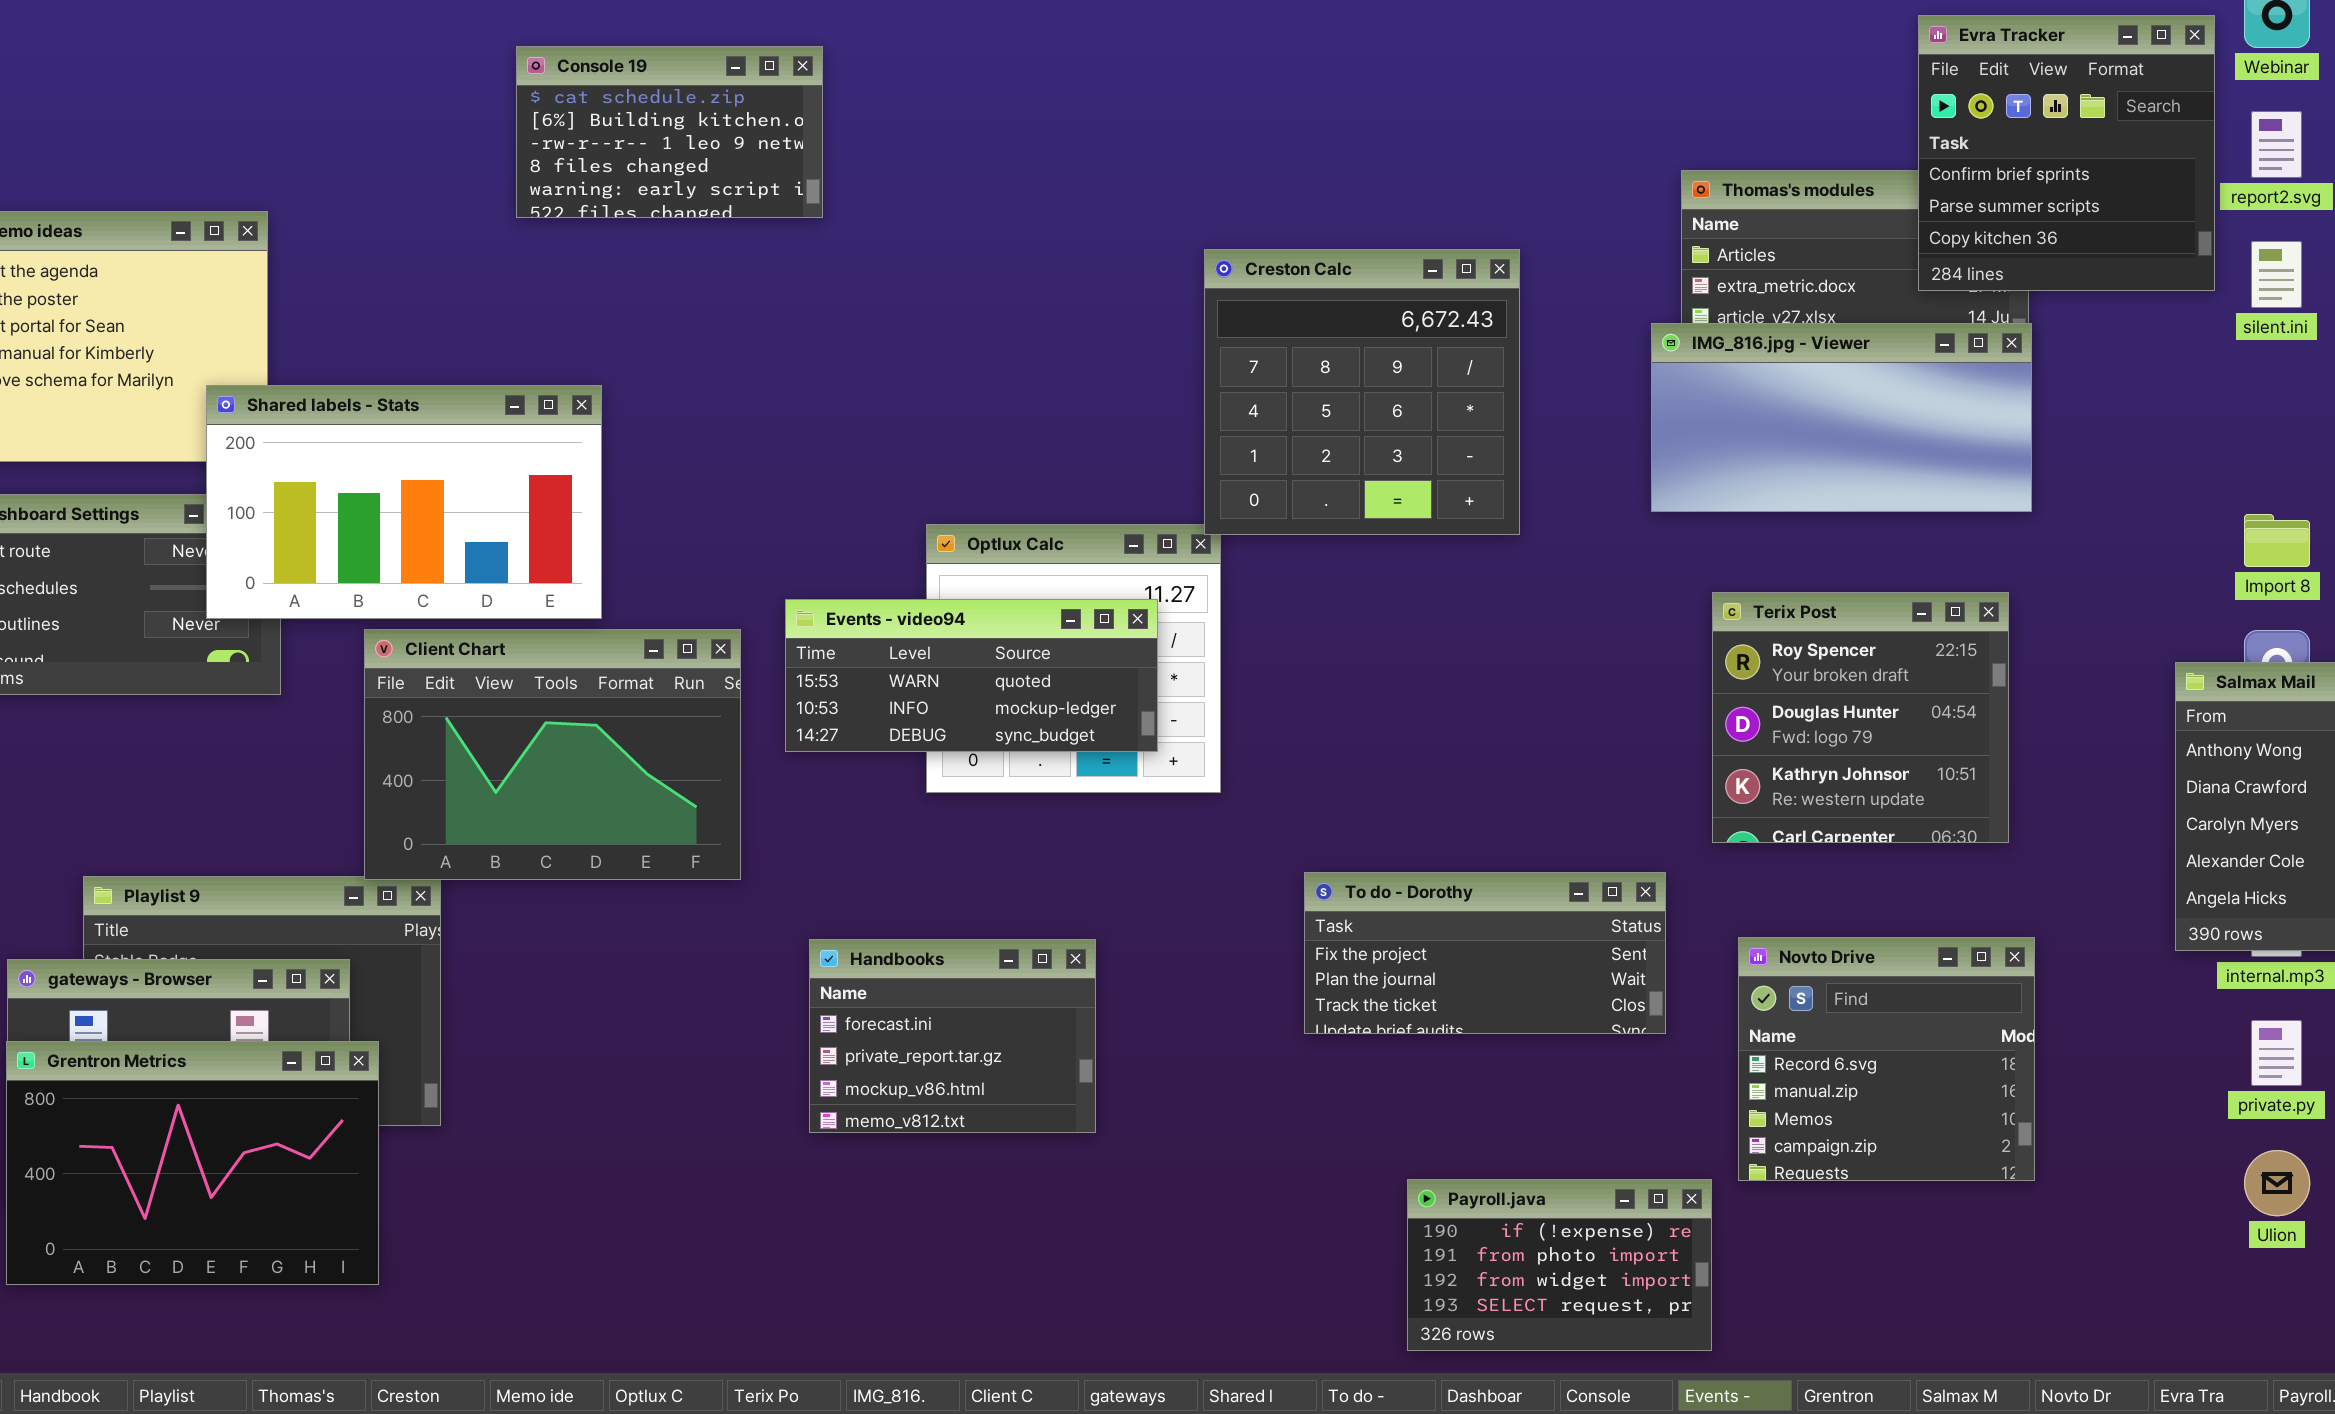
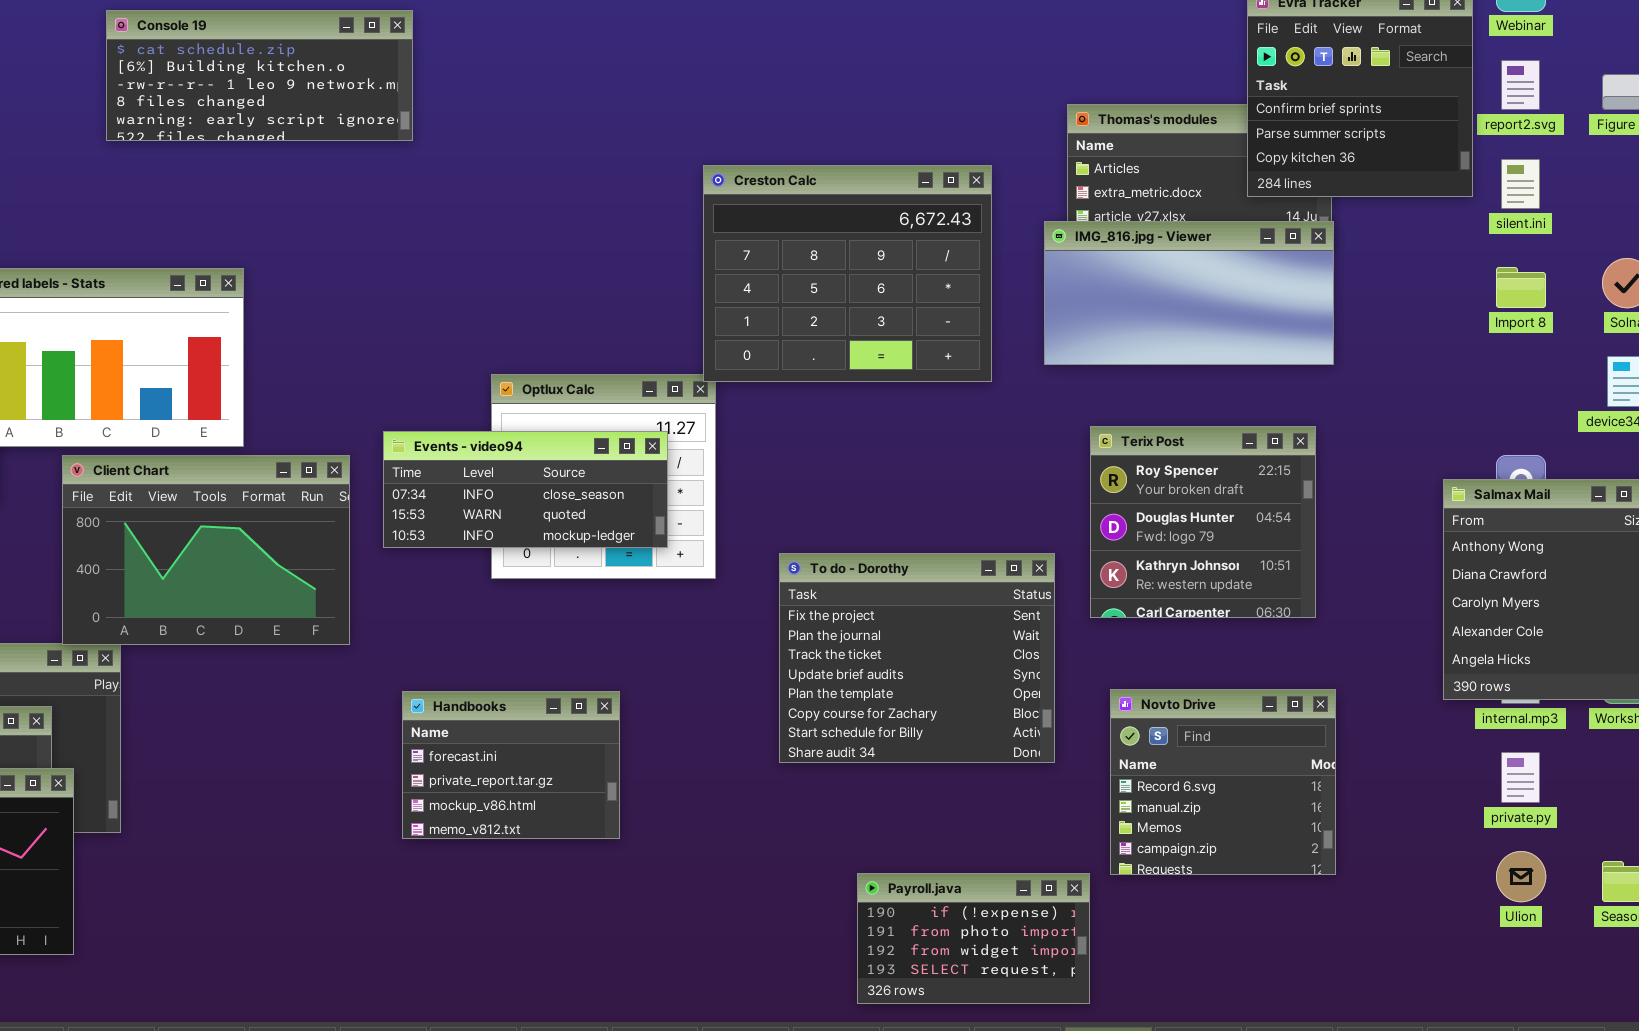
Console 19: [516,46,823,218] -> [106,10,413,141], resized
Creston Calc: [1204,249,1520,535] -> [703,165,992,382], resized
Import 8: [2244,514,2310,567] -> [1496,267,1546,308], moved
Events - video94: [785,599,1158,752] -> [383,431,668,548], scrolled up 1 row
To do - Dorothy: [1304,872,1666,1034] -> [779,553,1055,763], resized

